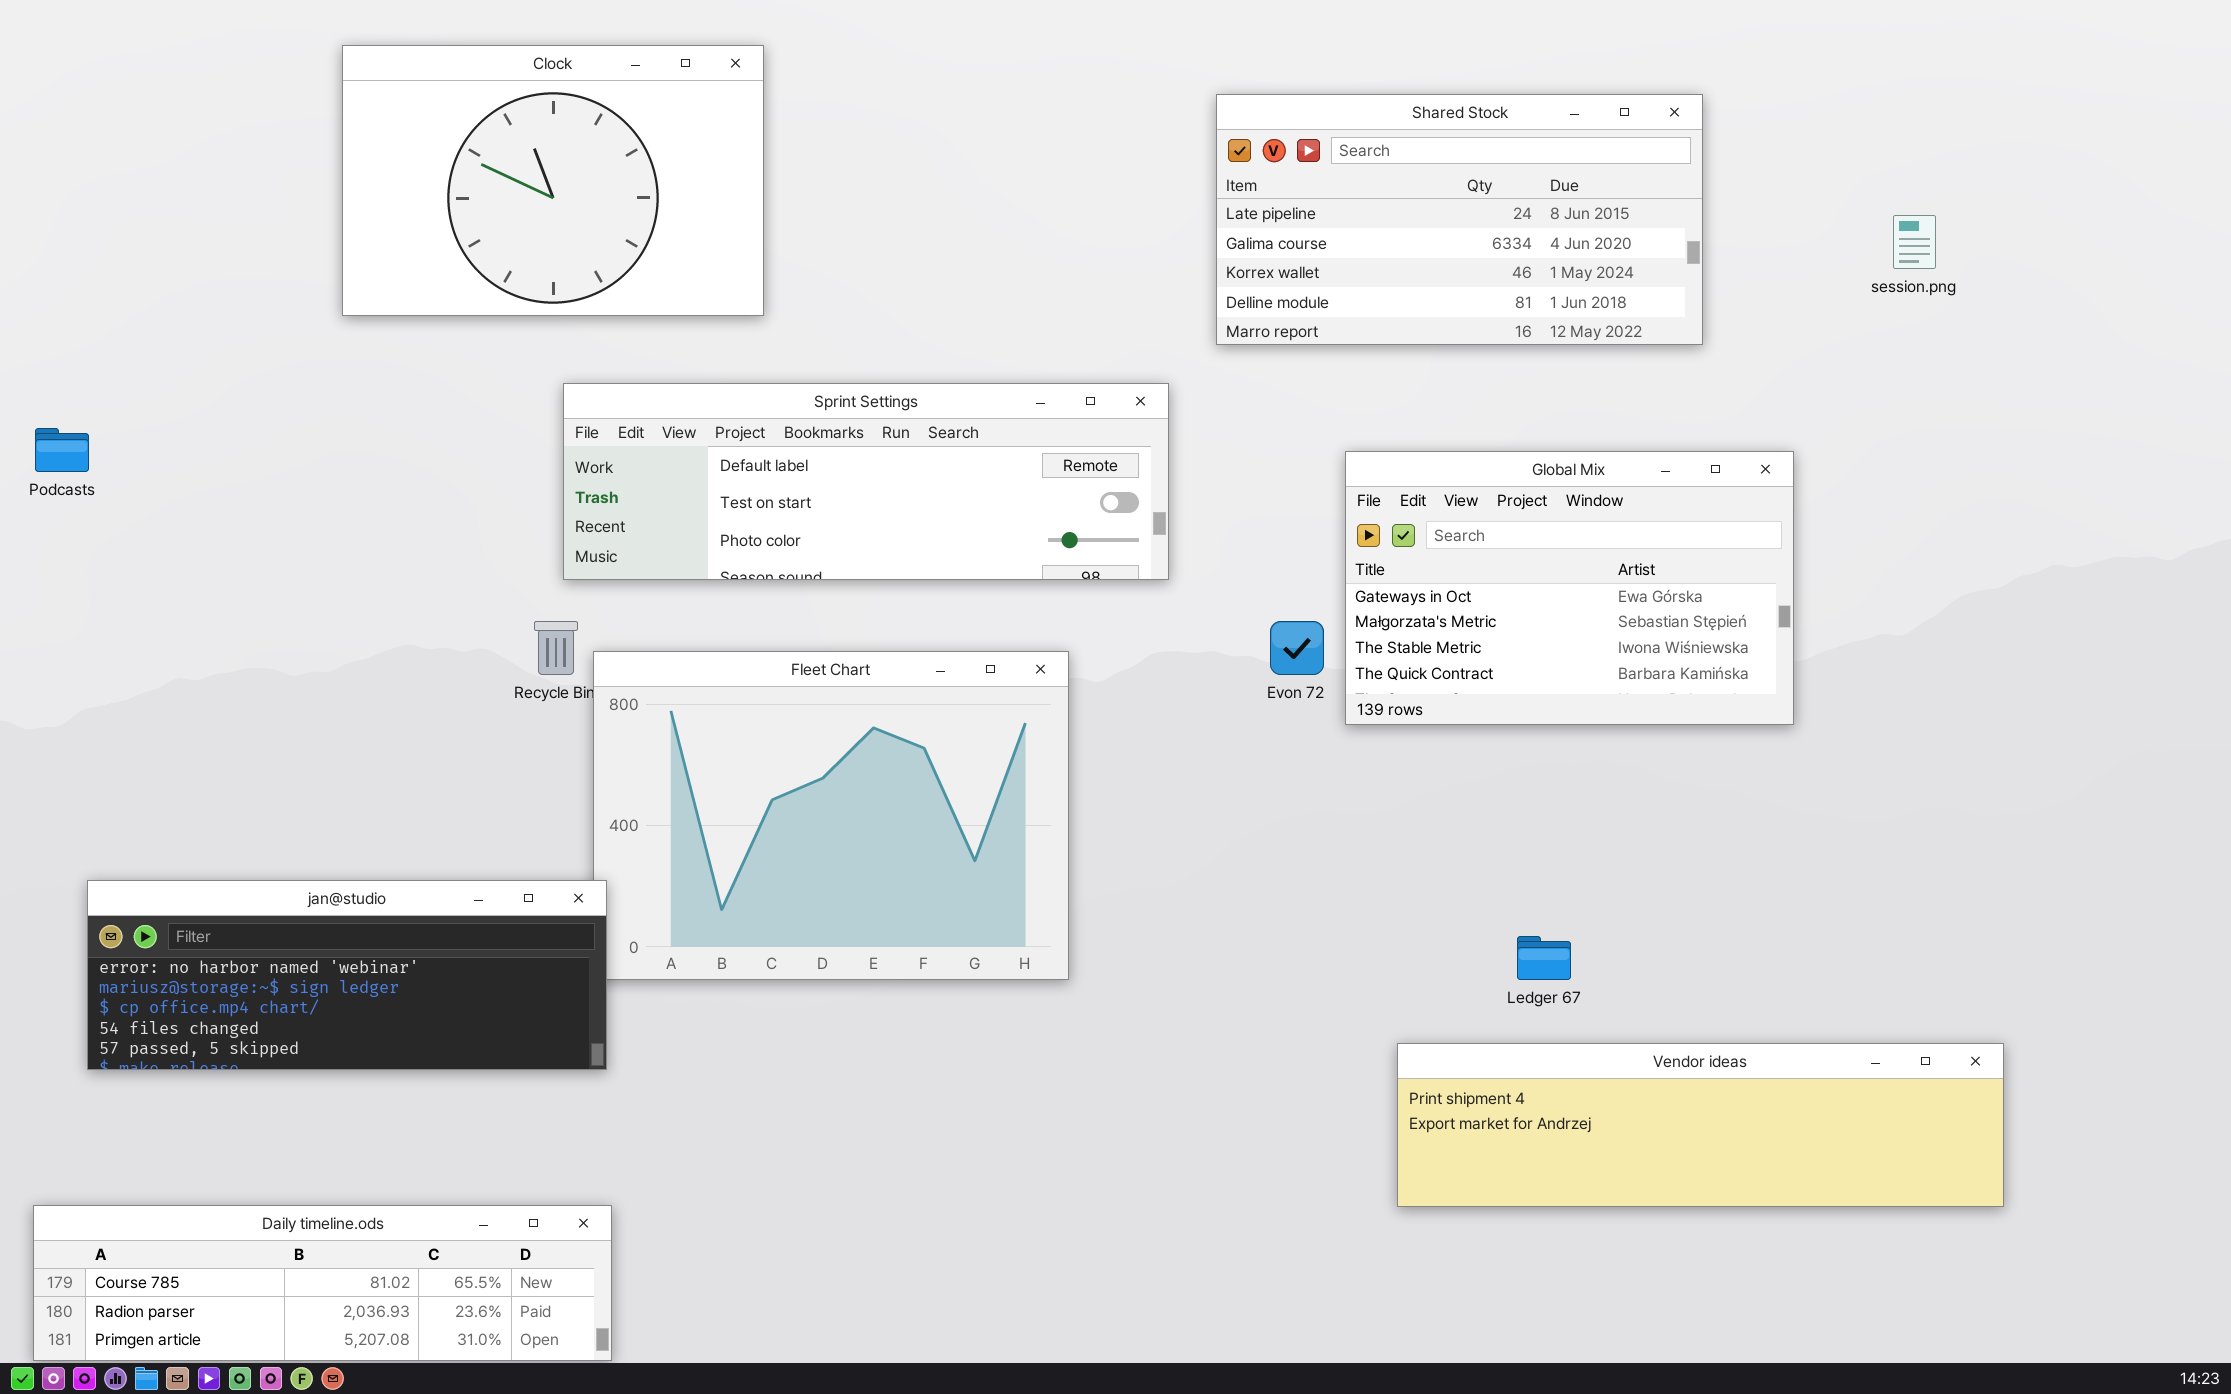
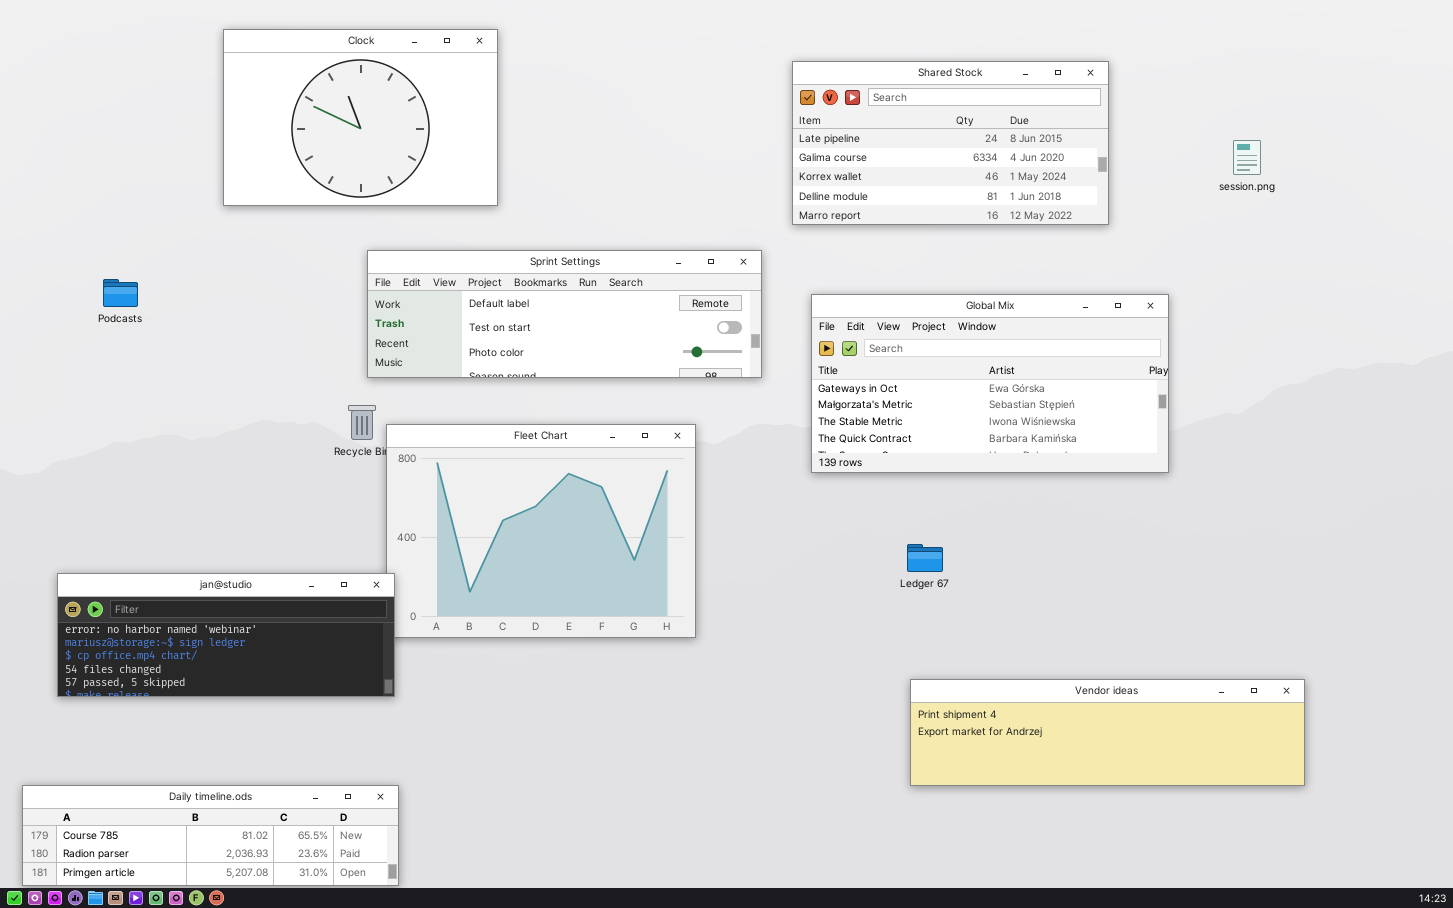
Podcasts: [35,428,89,472] -> [103,279,138,307], moved
Global Mix: [1345,451,1794,725] -> [811,294,1169,473], resized
Ledger 67: [1517,936,1571,980] -> [907,544,943,572], moved

